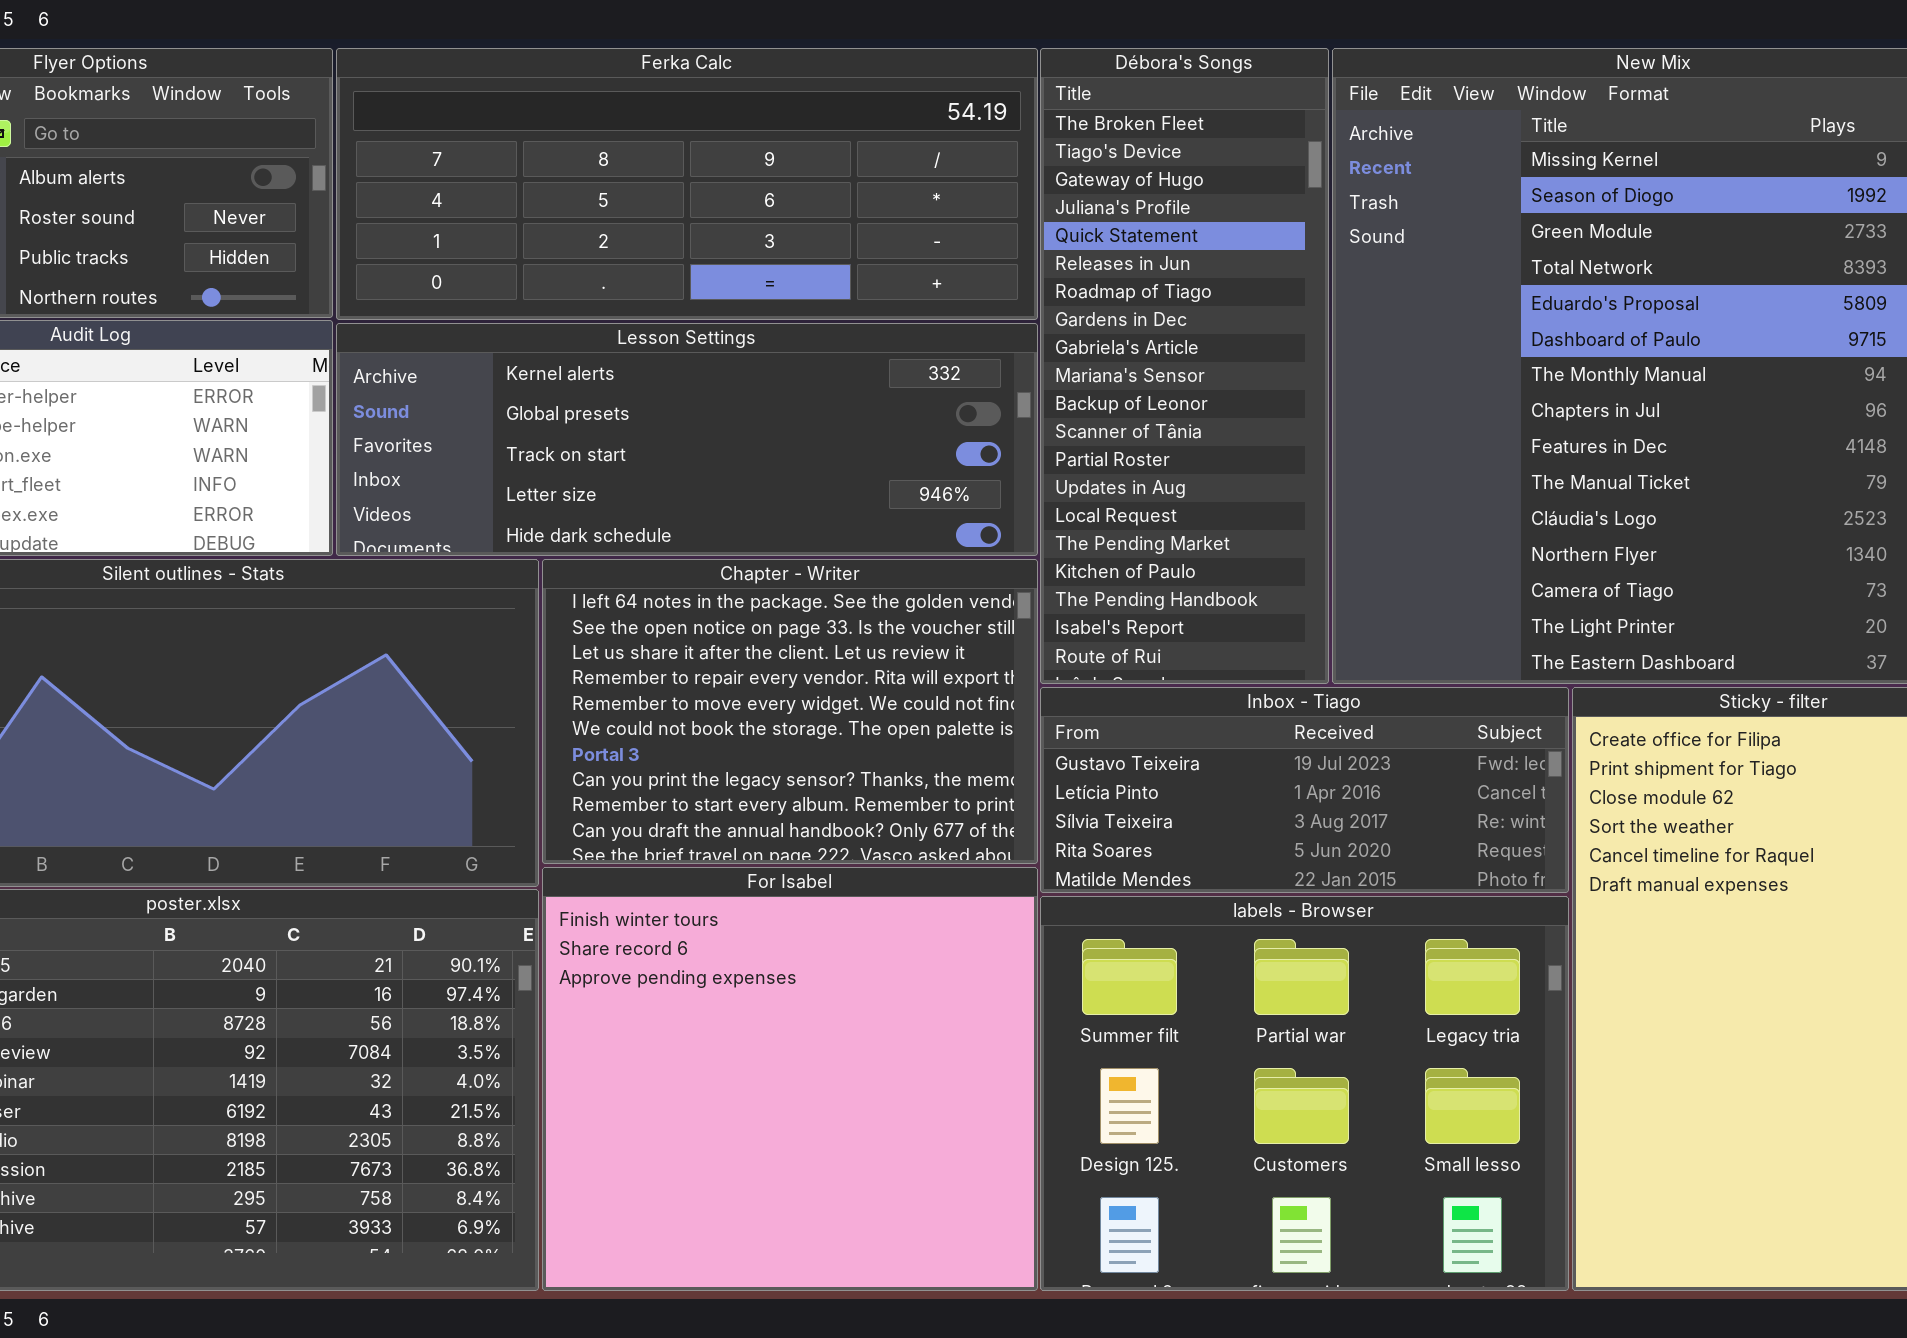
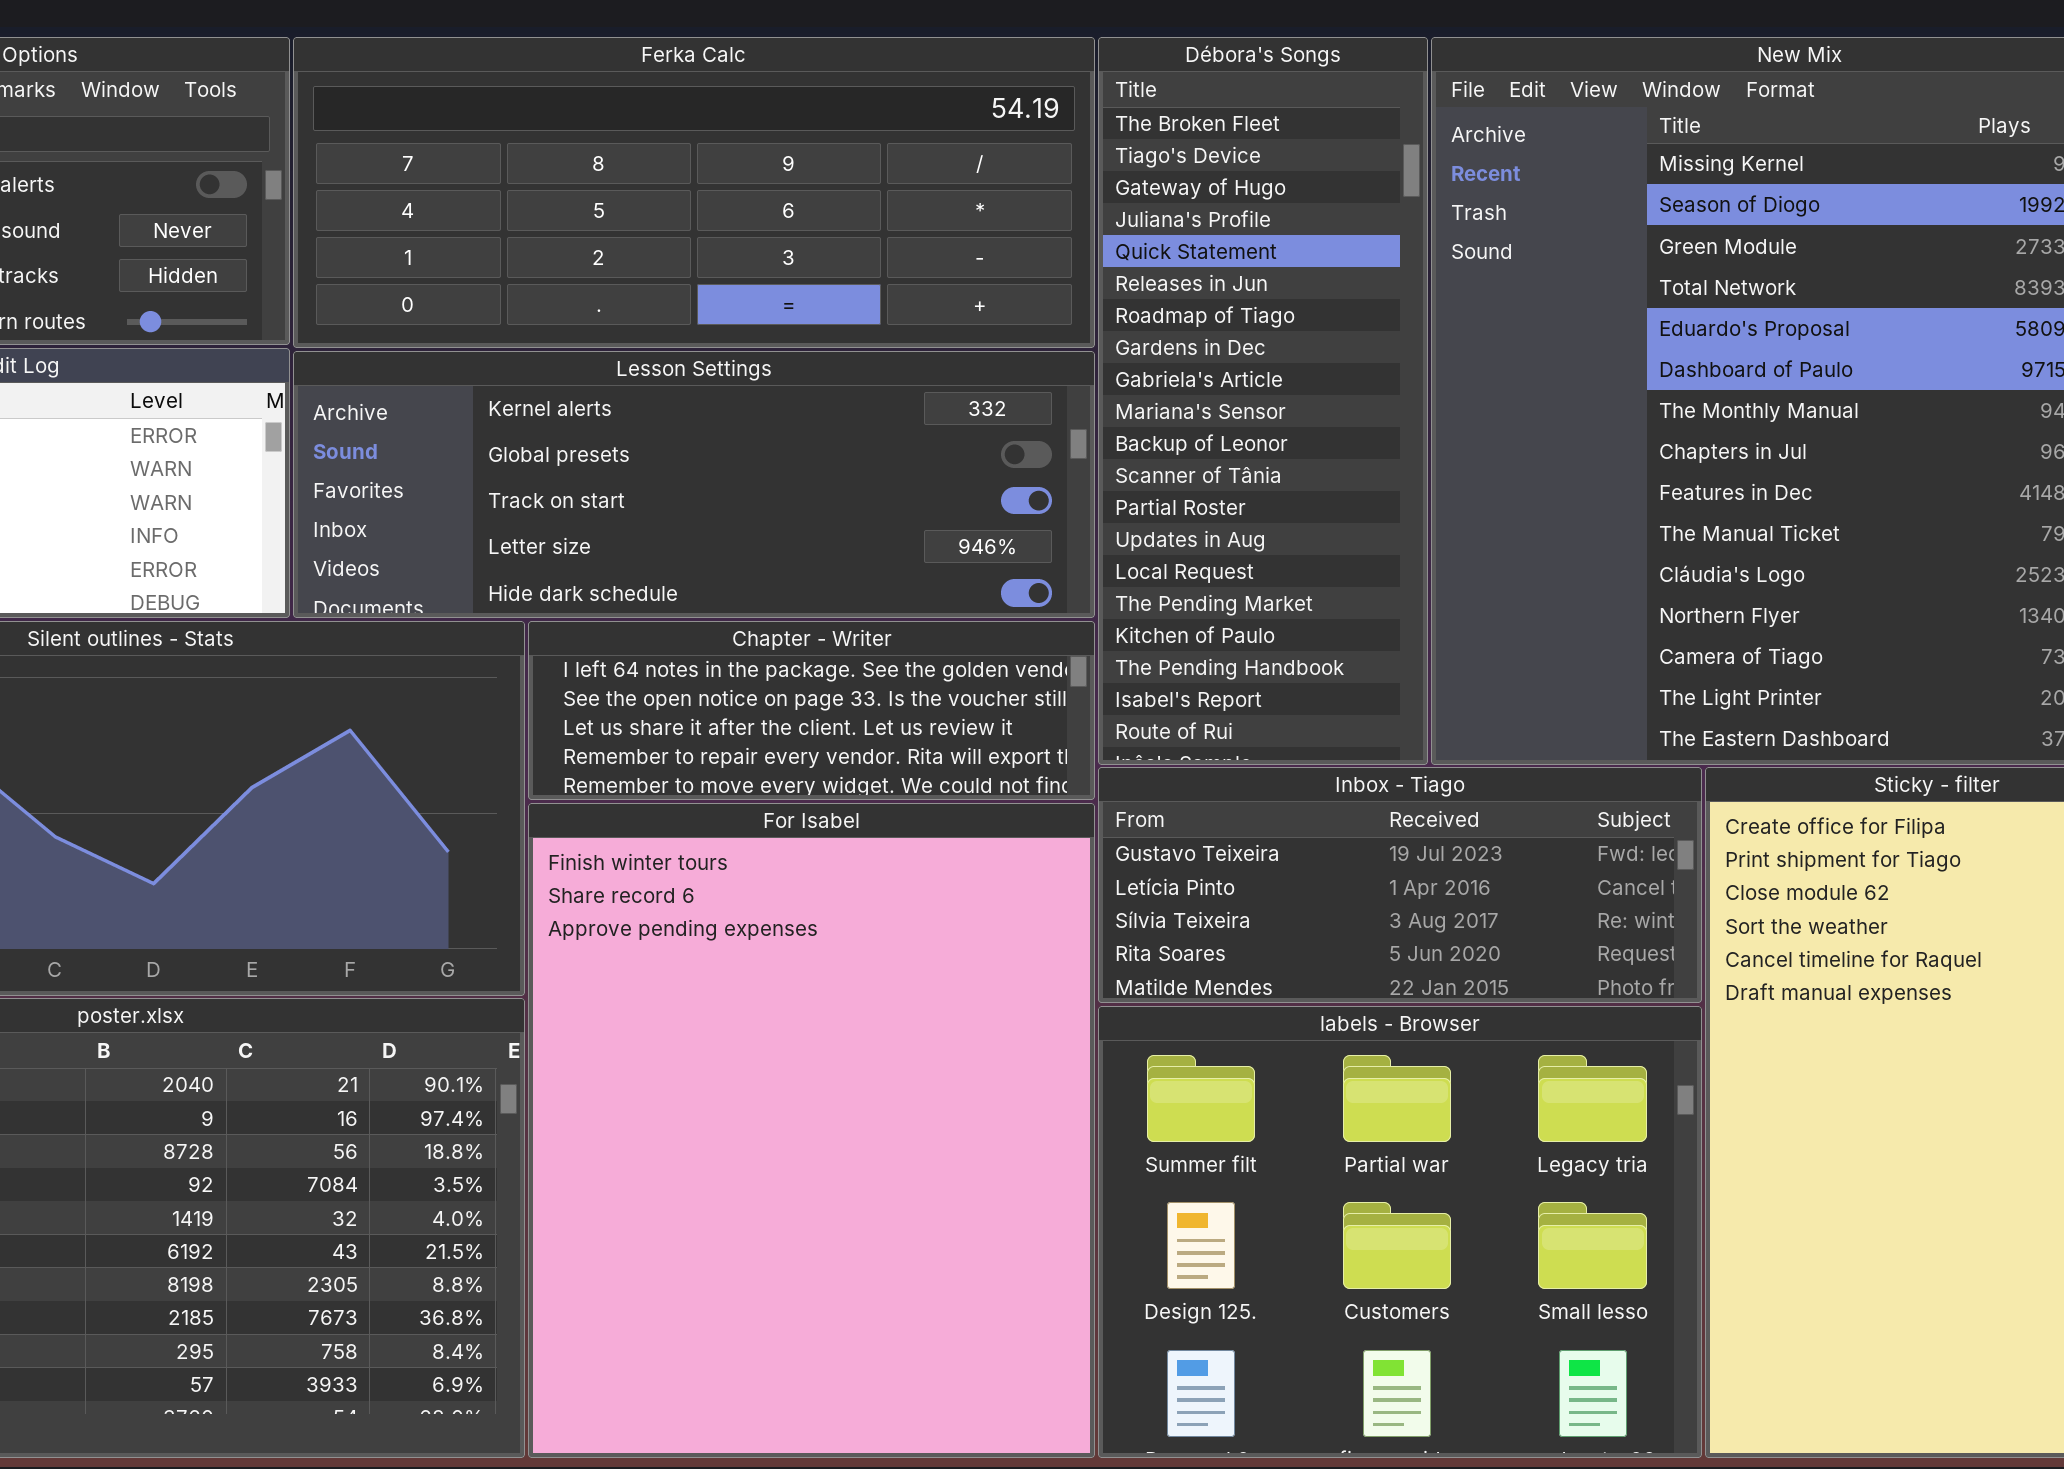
Chapter - Writer: [542,559,1038,864] -> [528,621,1095,800], resized
For Isabel: [542,867,1038,1291] -> [528,803,1095,1458], resized

